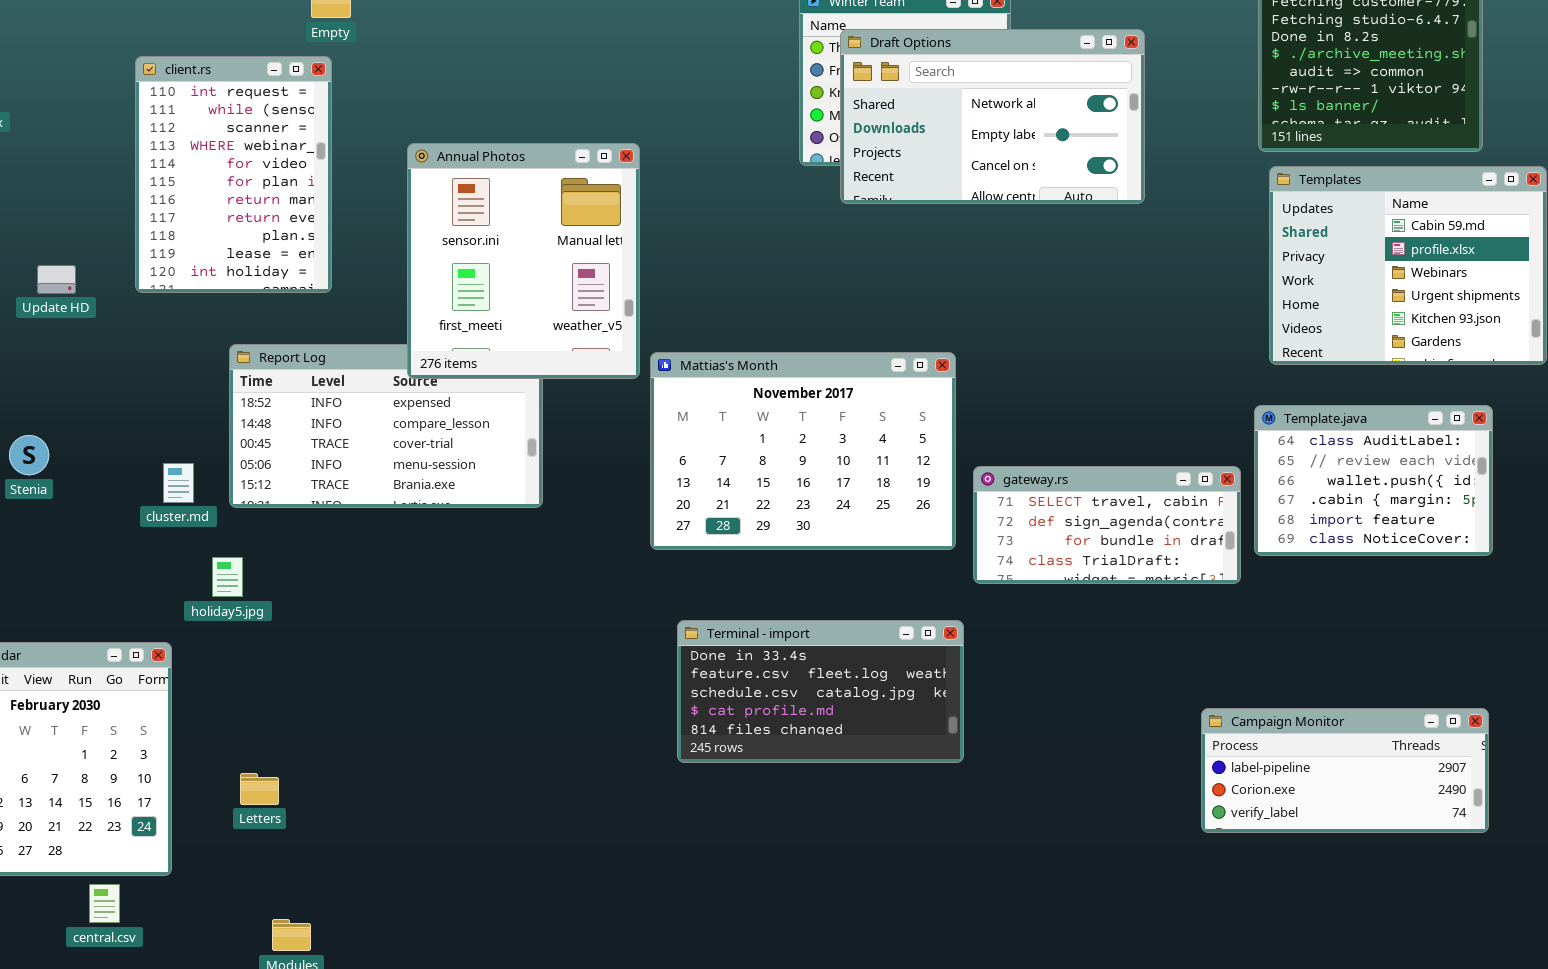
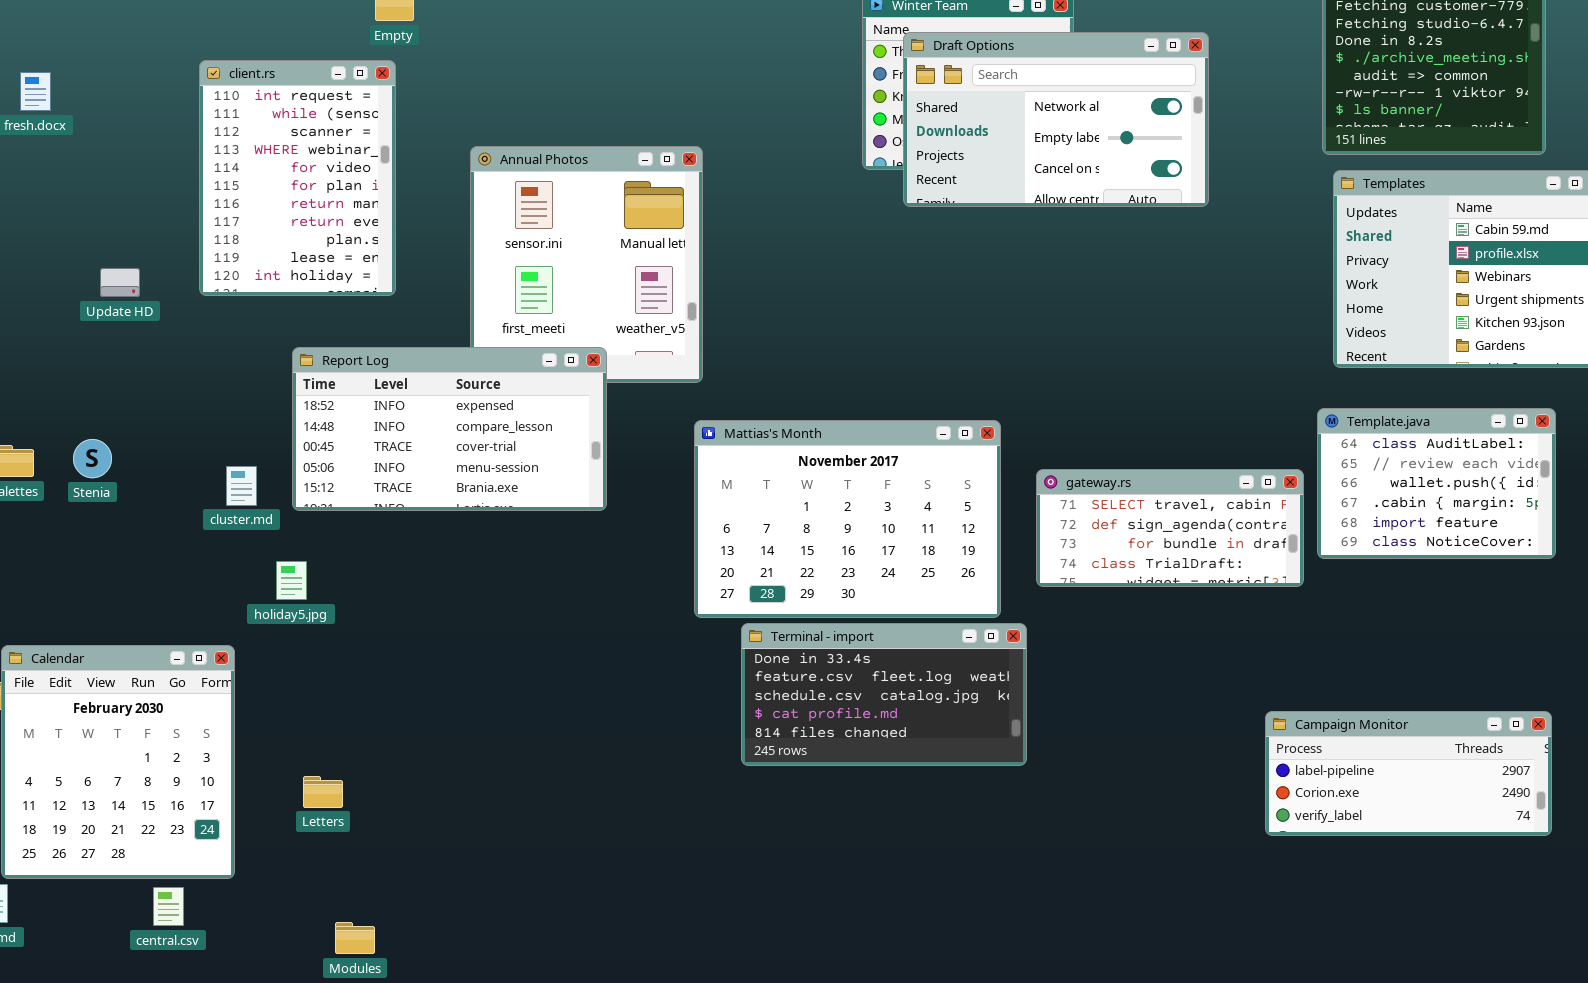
Report Log: [229,344,543,508] -> [292,347,607,511], raised
Mattias's Month: [650,352,956,550] -> [694,420,1001,618], moved

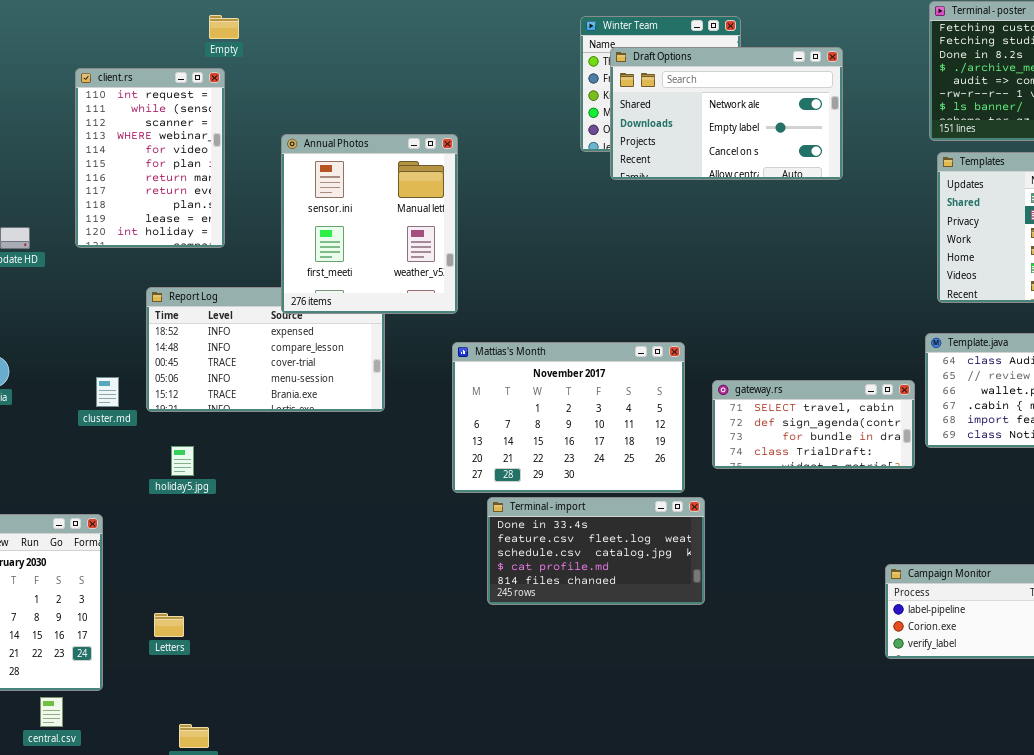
Annual Photos: [470,146,703,383] -> [281,134,458,314], raised
holiday5.jpg: [276,561,307,600] -> [171,446,194,476], moved

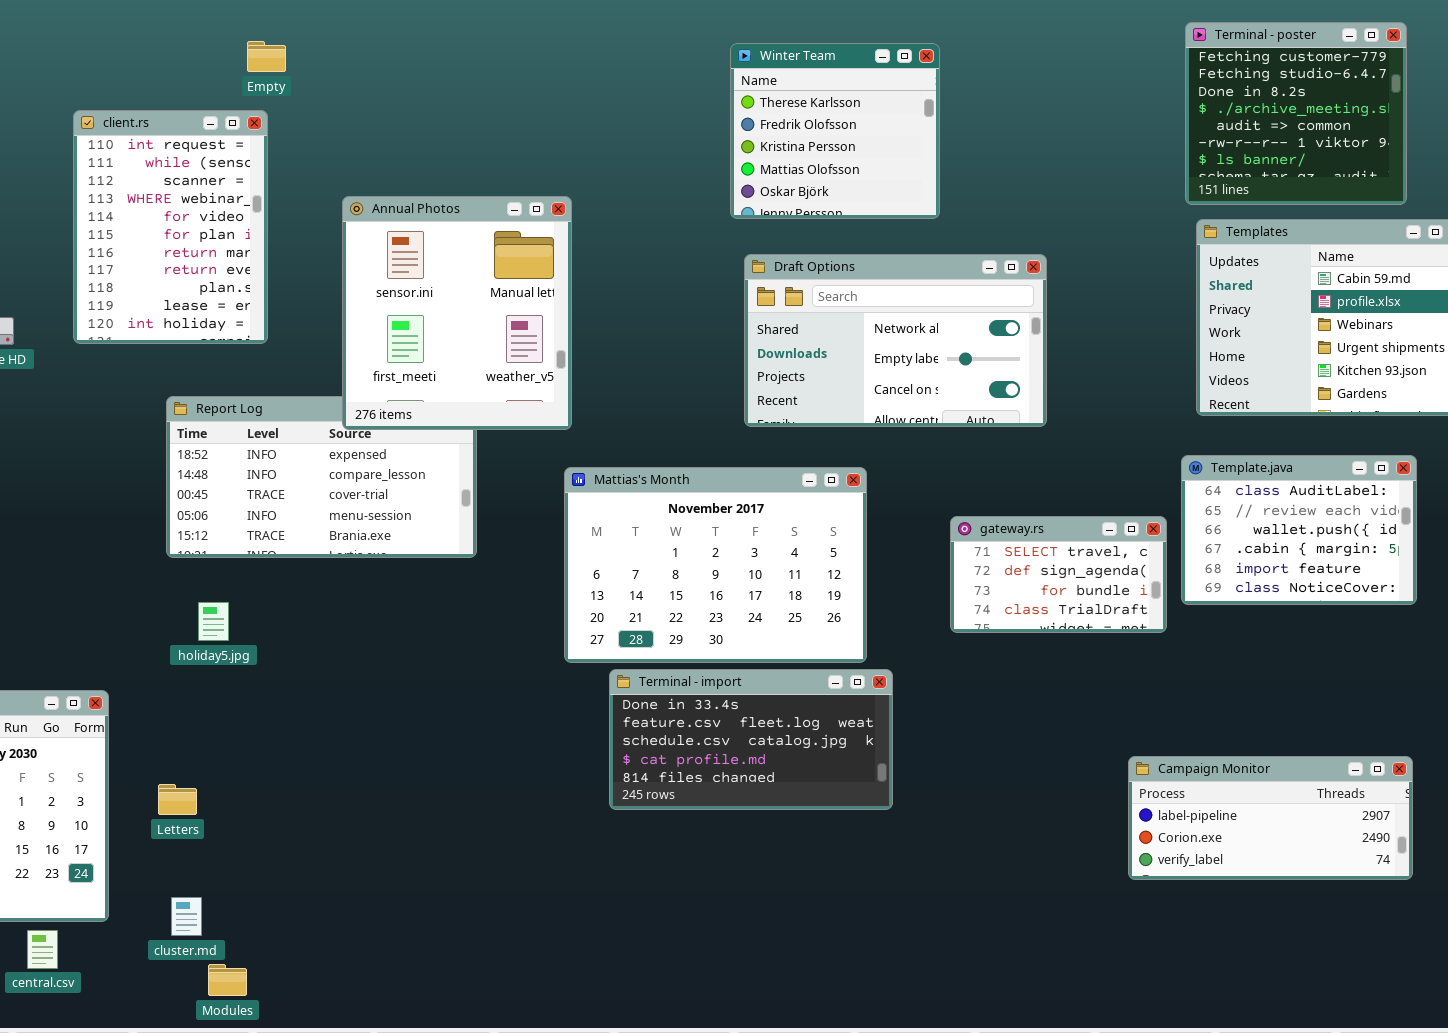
Draft Options: [610,47,843,180] -> [744,254,1047,427], moved
cluster.md: [96,377,119,407] -> [171,897,202,936], moved
gateway.rs: [712,380,915,469] -> [950,516,1167,633], resized
Letters: [154,613,184,637] -> [158,784,197,815], moved

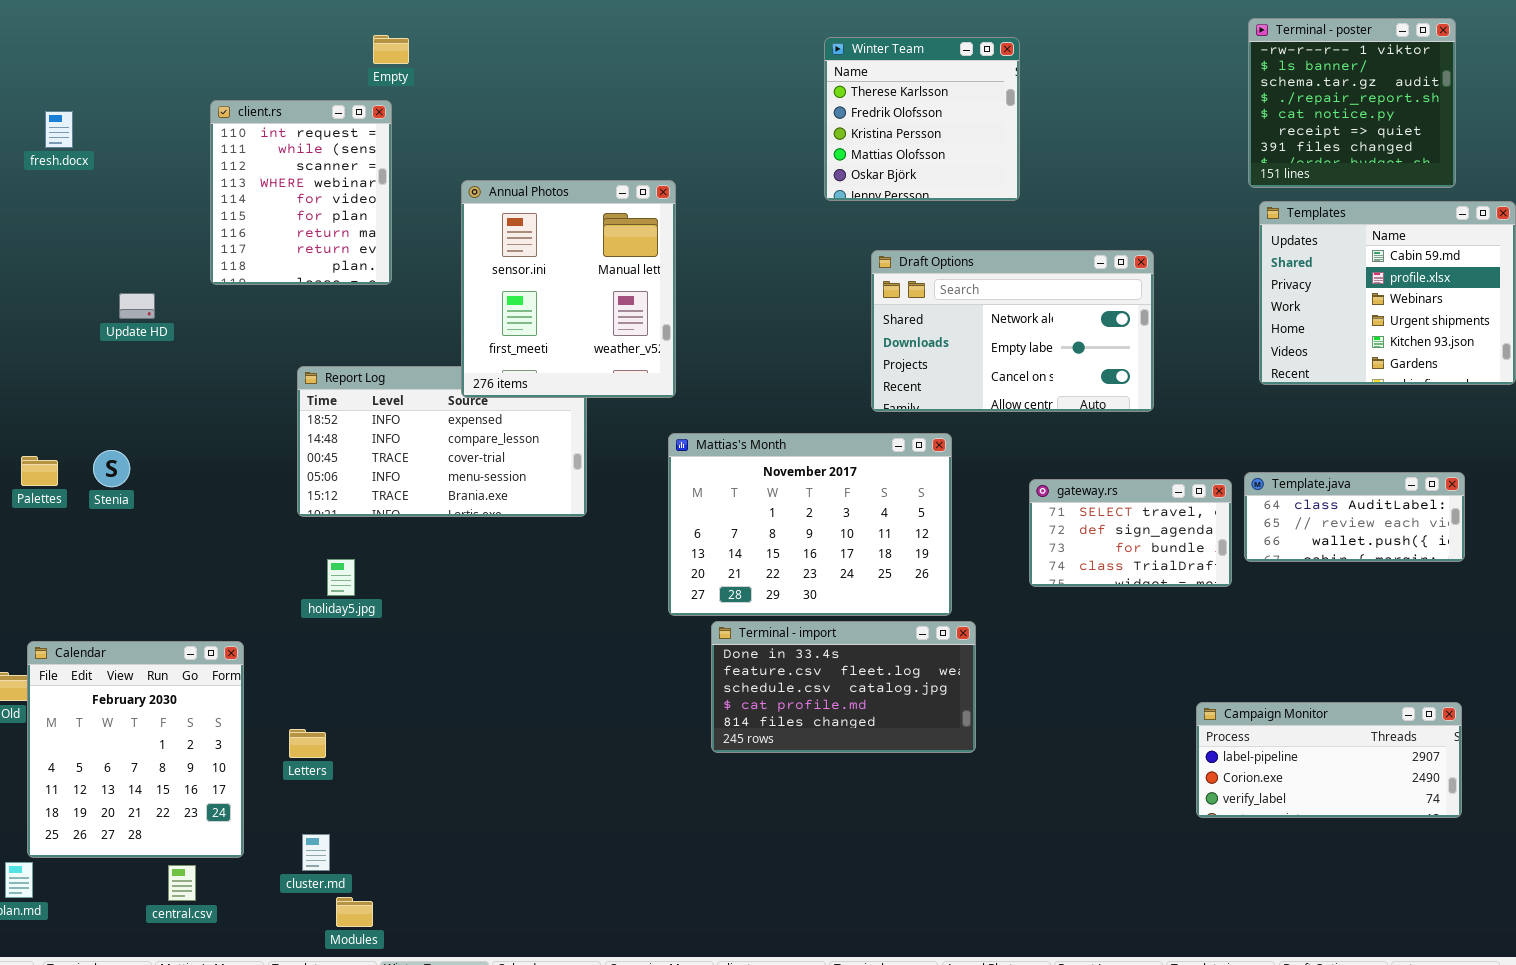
Terminal - poster: [1185,22,1407,205] -> [1248,18,1456,188], scrolled down 5 rows
client.rs: [73,110,268,344] -> [210,100,392,285], resized
Draft Options: [744,254,1047,427] -> [871,250,1154,412], moved
Template.java: [1181,455,1417,605] -> [1244,472,1465,562], resized

